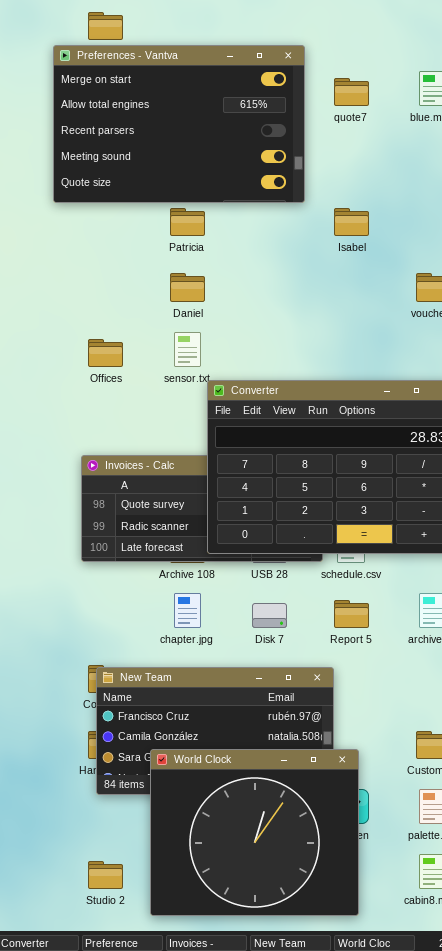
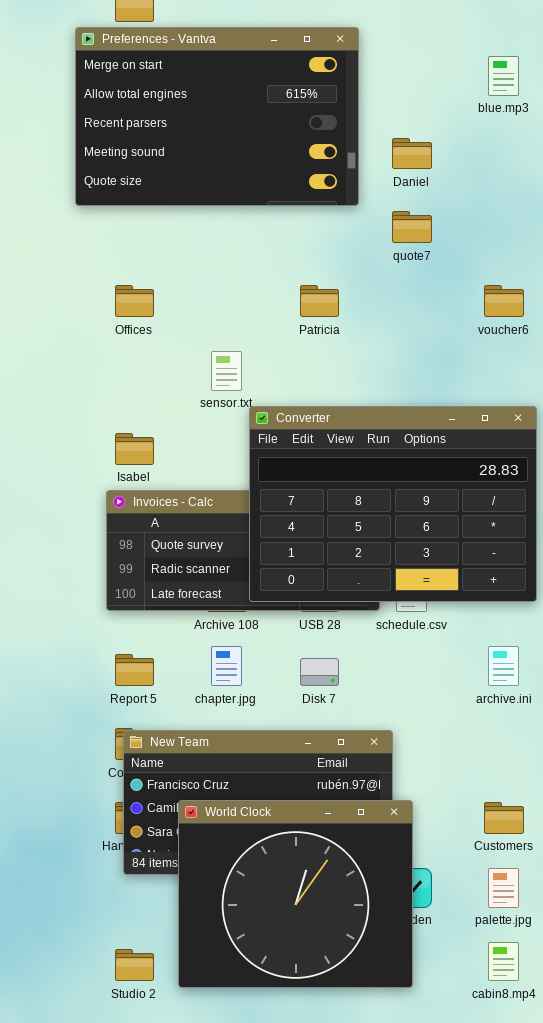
quote7: [334,78,369,106] -> [392,211,432,243], moved
Patricia: [170,208,205,236] -> [300,285,339,317], moved
Isabel: [334,208,369,236] -> [115,433,154,465], moved
Daniel: [170,273,205,302] -> [392,138,432,169], moved
Offices: [88,339,123,367] -> [115,285,154,317], moved
Report 5: [334,600,369,628] -> [115,654,154,686], moved
World Clock: [150,749,359,916] -> [178,800,413,988], moved

